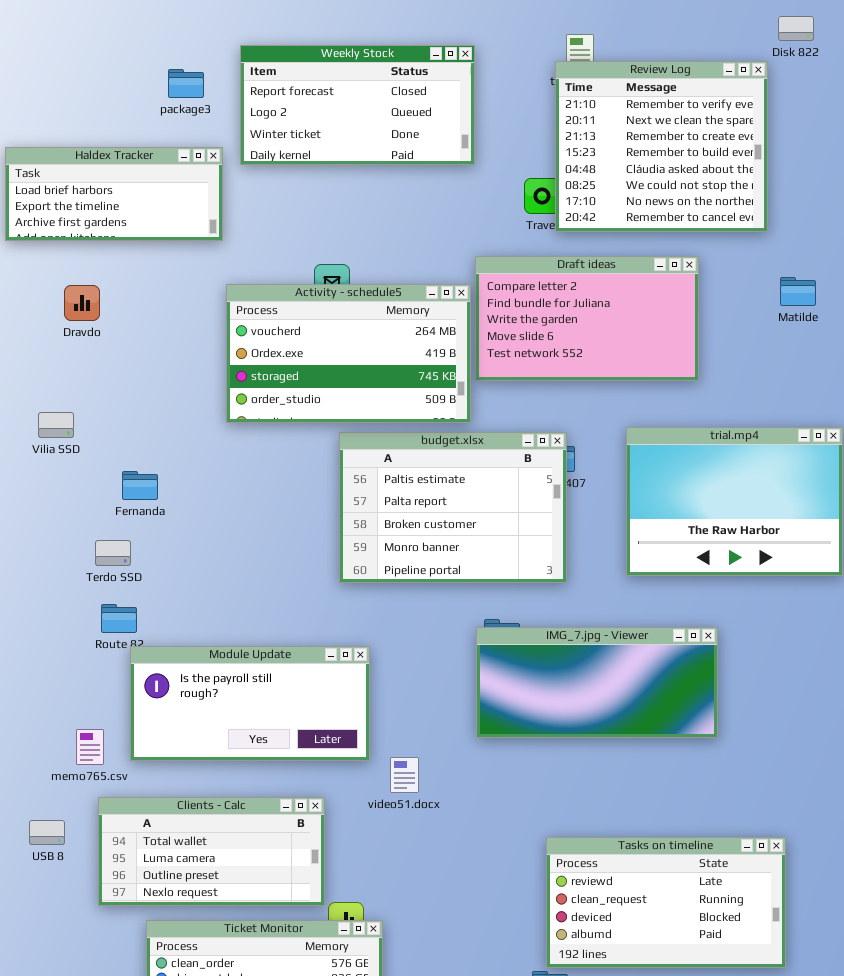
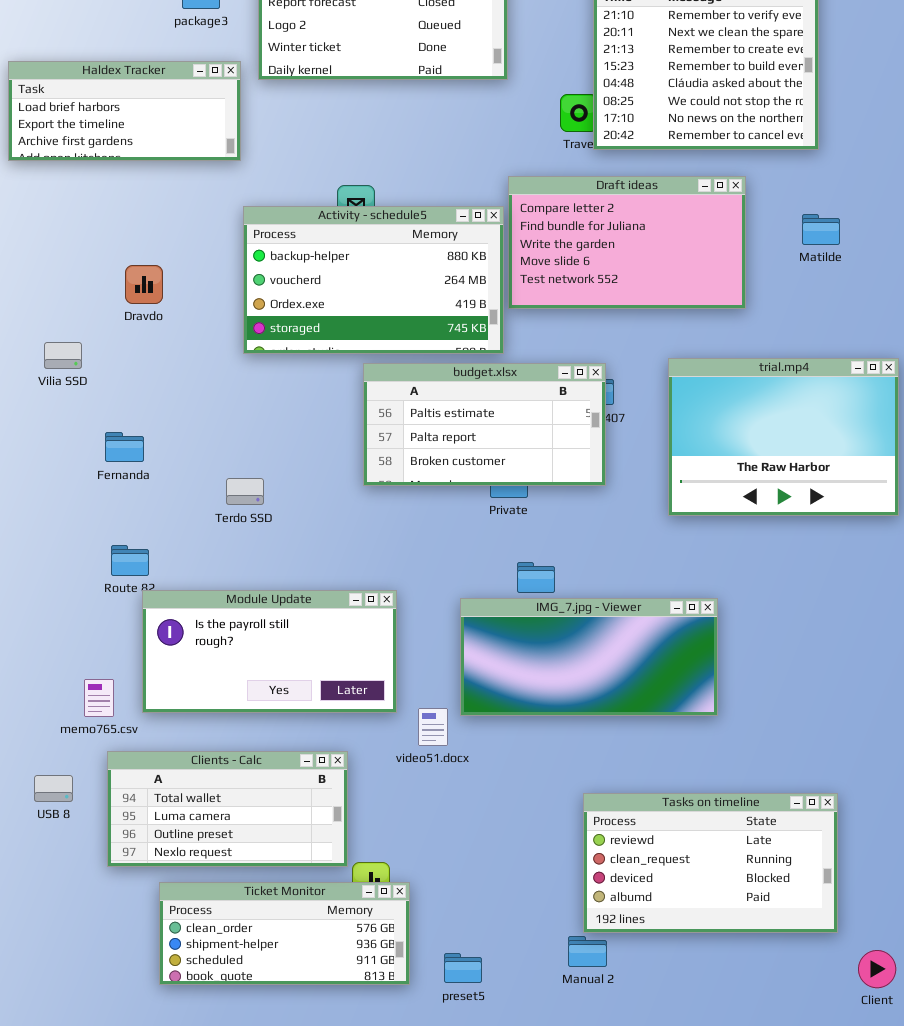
Matilde: [780,277,816,306] -> [802,214,840,245], moved
Activity - schedule5: [226,284,471,423] -> [243,206,504,354], scrolled up 1 row
Dravdo: [64,285,100,321] -> [125,265,163,304], moved
budget.xlsx: [339,432,567,583] -> [363,363,606,486], resized
Fernanda: [122,471,158,500] -> [105,432,144,462], moved
Terdo SSD: [95,540,131,566] -> [226,478,264,505], moved
IMG_7.jpg - Viewer: [476,627,718,738] -> [460,598,718,716], moved

